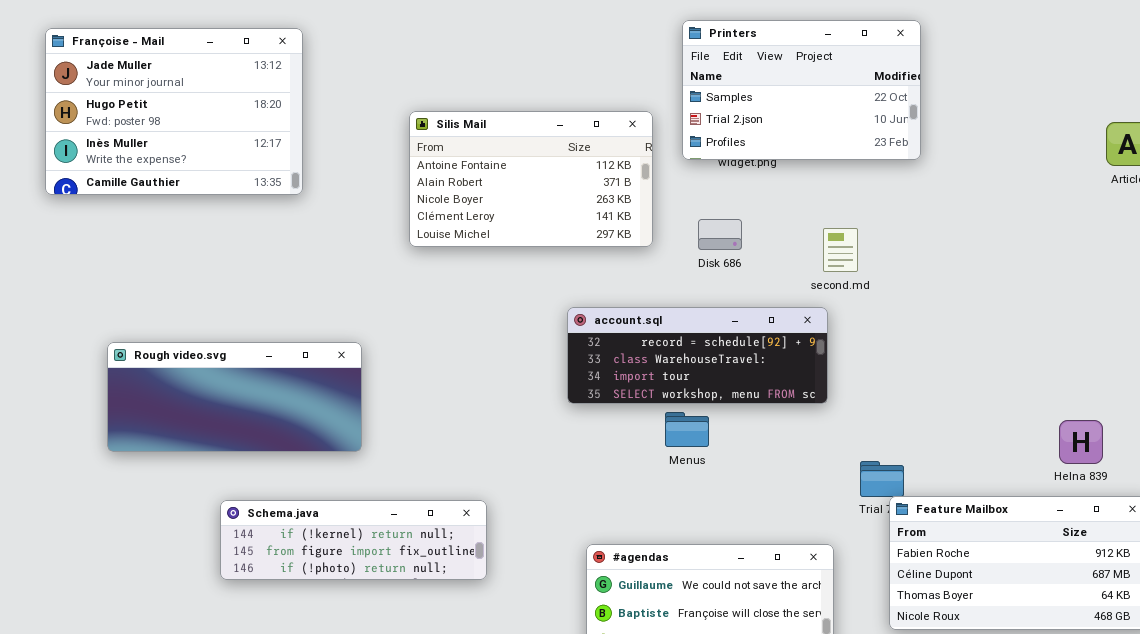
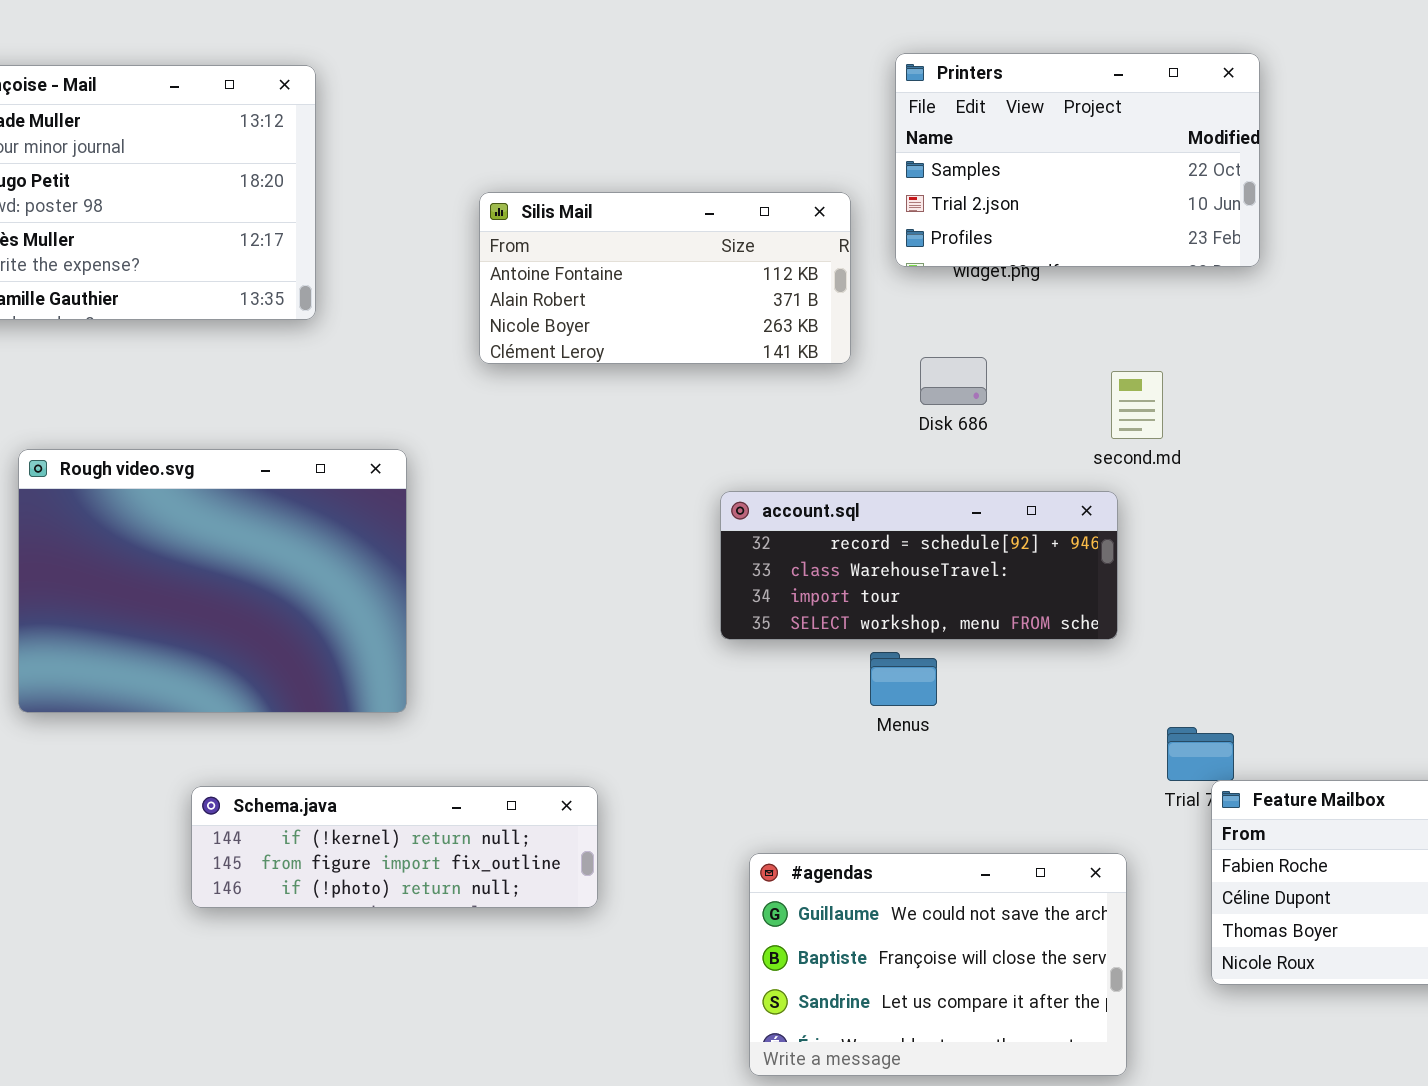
Silis Mail: [409,111,653,247] -> [479,192,851,364], resized
Rough video.svg: [107,342,362,452] -> [18,449,407,713], resized

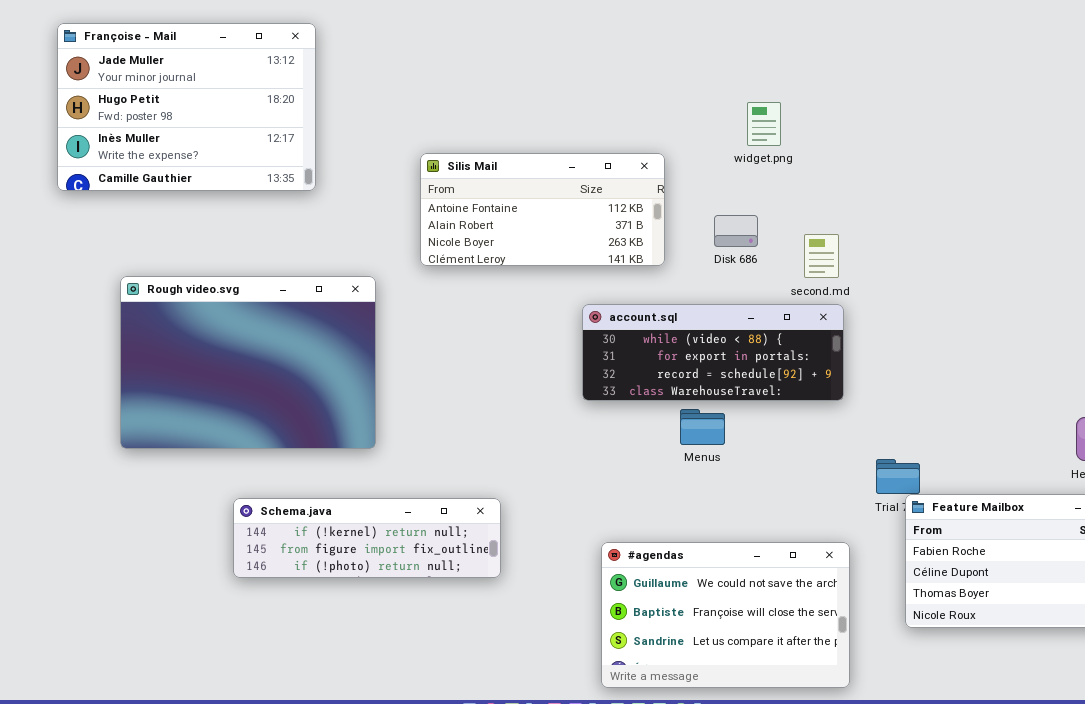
Printers: [895,53,1260,267] -> none, closed
Silis Mail: [479,192,851,364] -> [420,153,665,266], moved
second.md: [1111,371,1163,439] -> [804,234,839,278], moved
account.sql: [720,491,1118,640] -> [582,304,844,401], scrolled up 2 rows

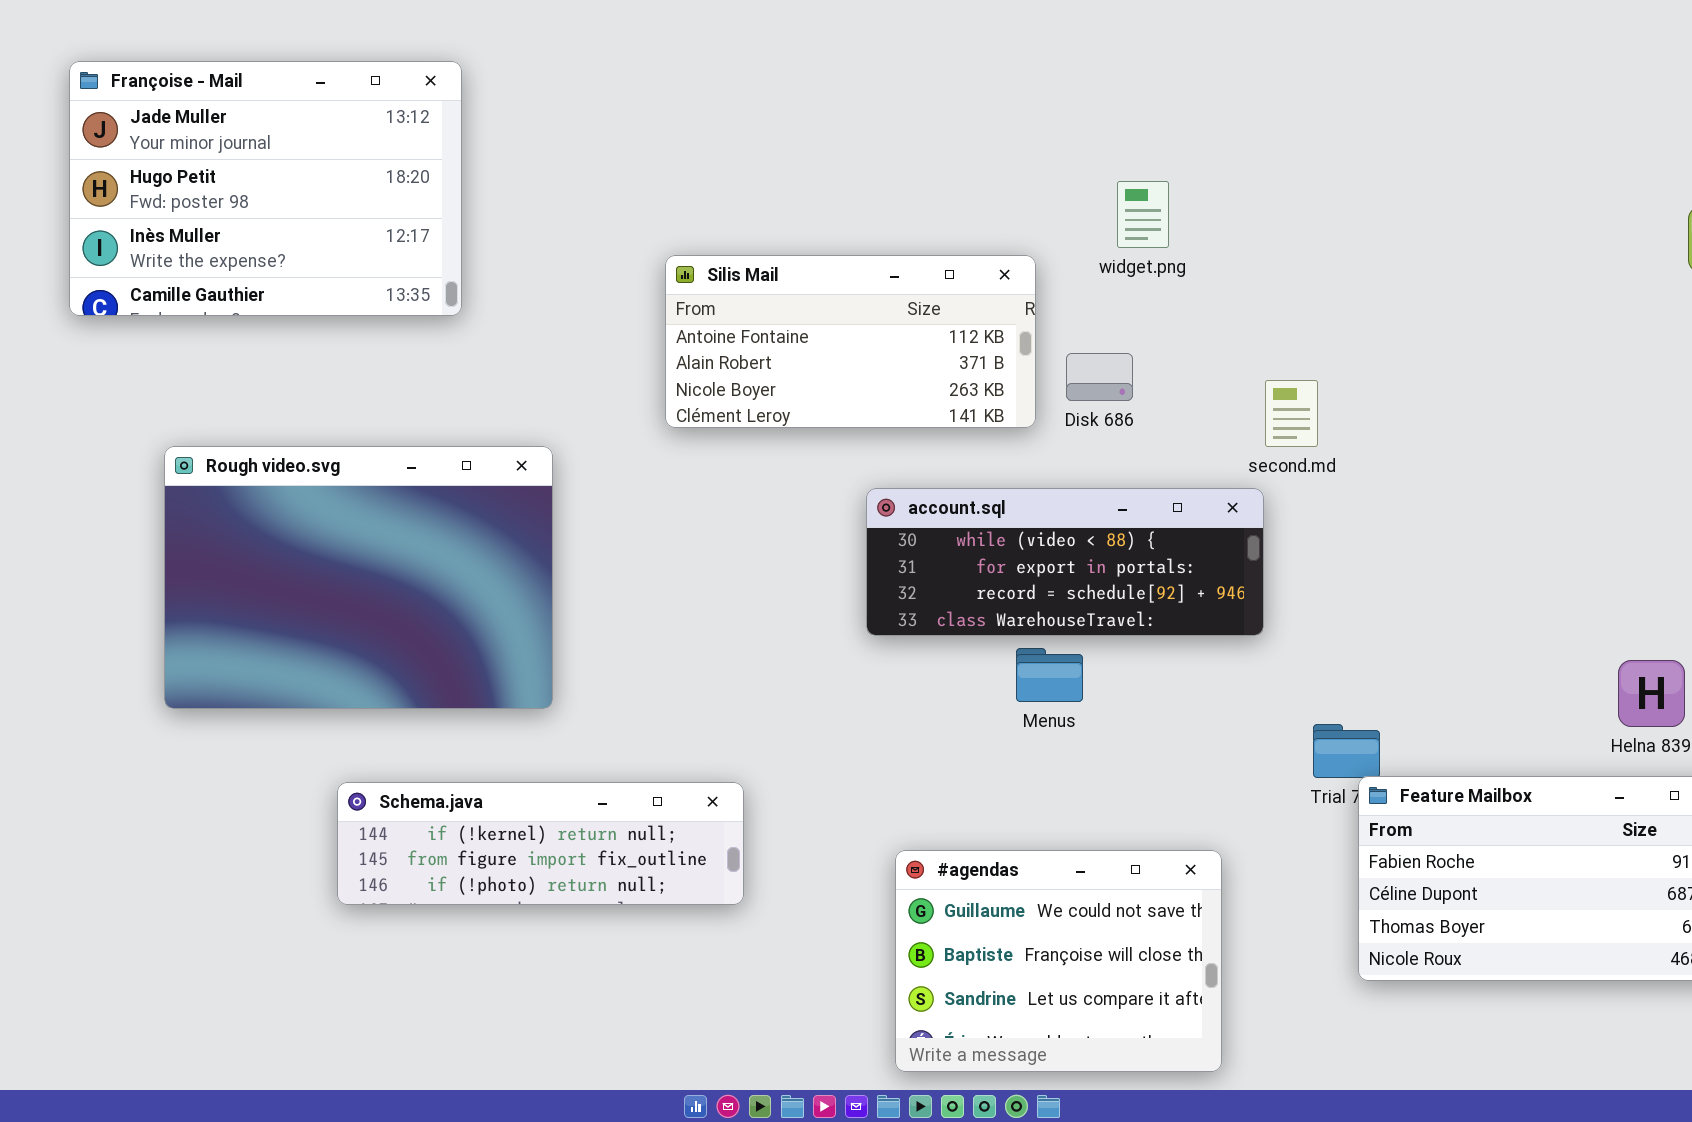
Silis Mail: [420,153,665,266] -> [665,255,1036,428], moved
second.md: [804,234,839,278] -> [1265,380,1318,447], moved
#agendas: [601,542,850,688] -> [895,850,1222,1072], resized

